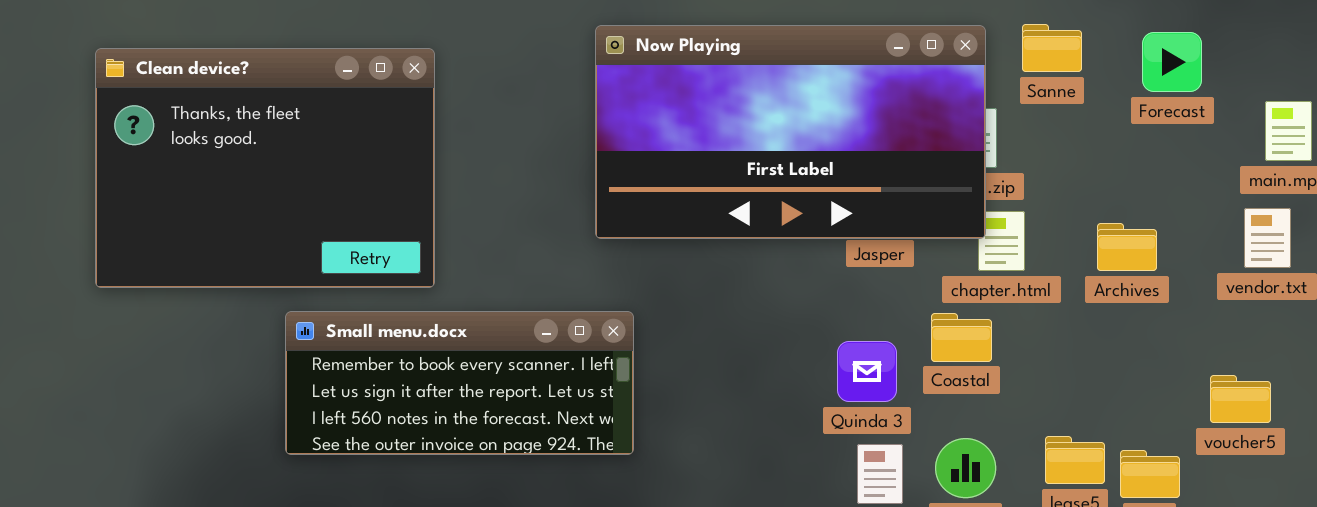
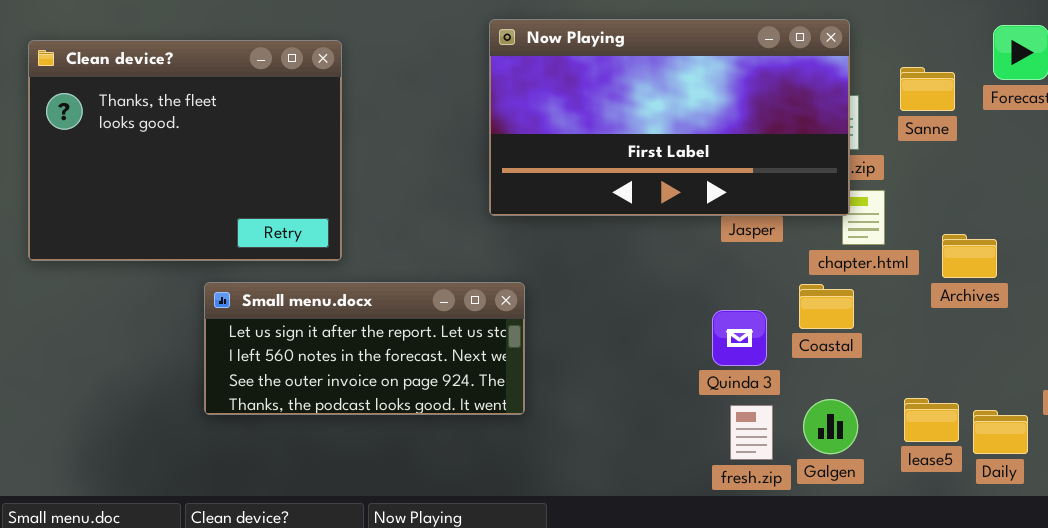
Sanne: [1022,24,1082,72] -> [900,67,955,111], moved
Archives: [1097,223,1157,271] -> [942,234,997,278], moved
Small menu.docx: [285,311,634,455] -> [204,282,525,415], scrolled down 1 row

